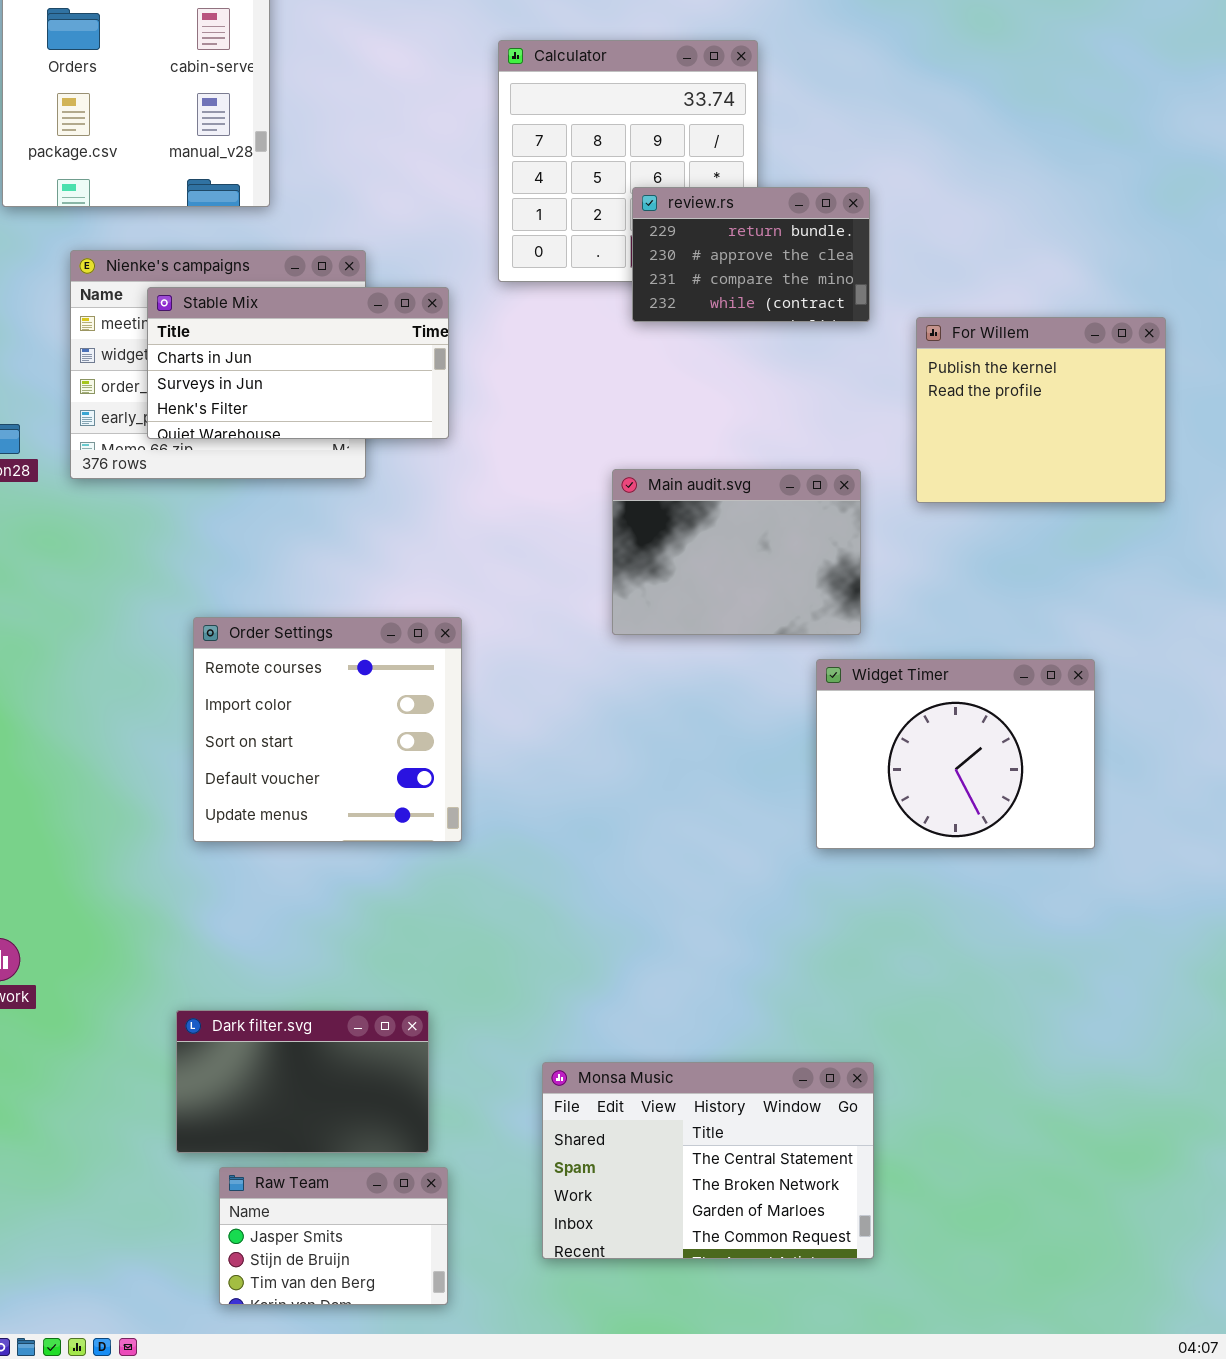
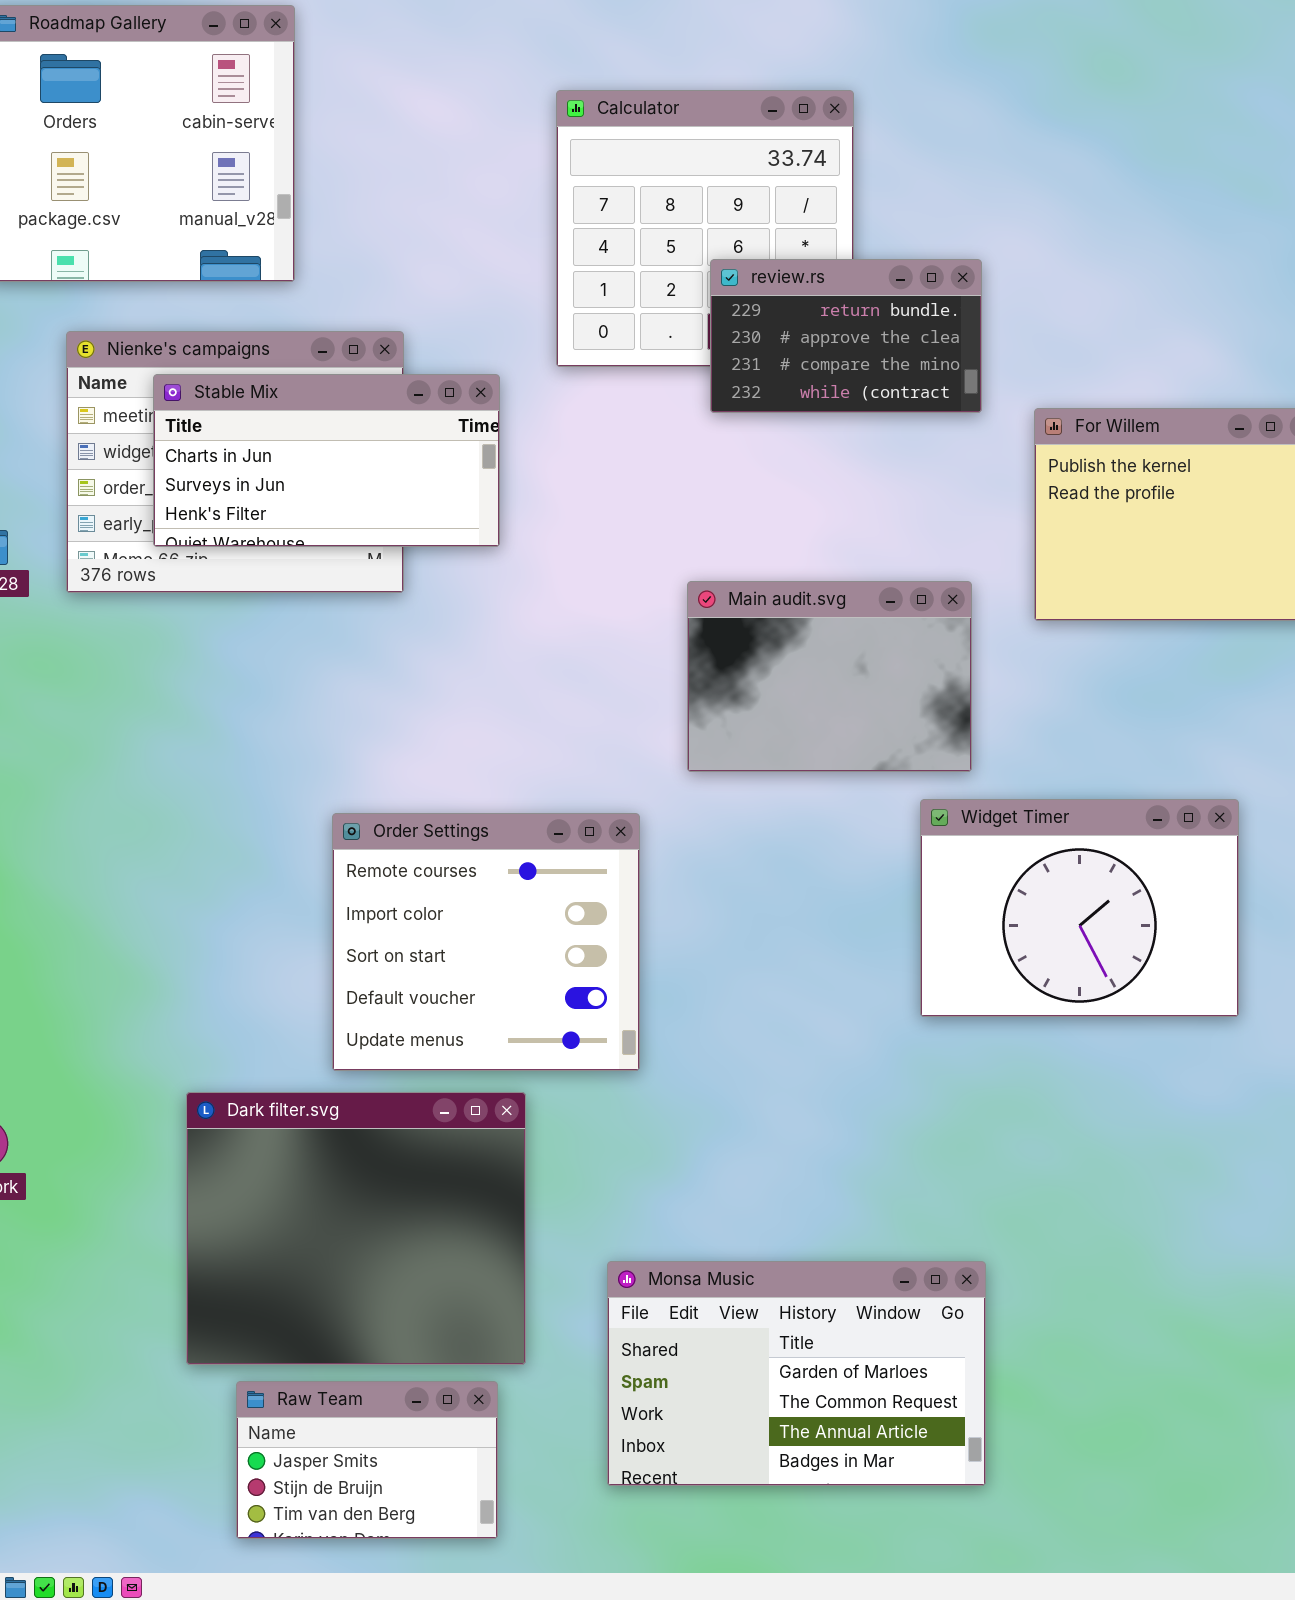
Order Settings: [193,617,462,842] -> [332,813,640,1071], moved
Dark filter.svg: [176,1010,429,1153] -> [186,1092,526,1365], resized
Monsa Music: [542,1062,874,1259] -> [607,1261,986,1486], scrolled down 2 rows

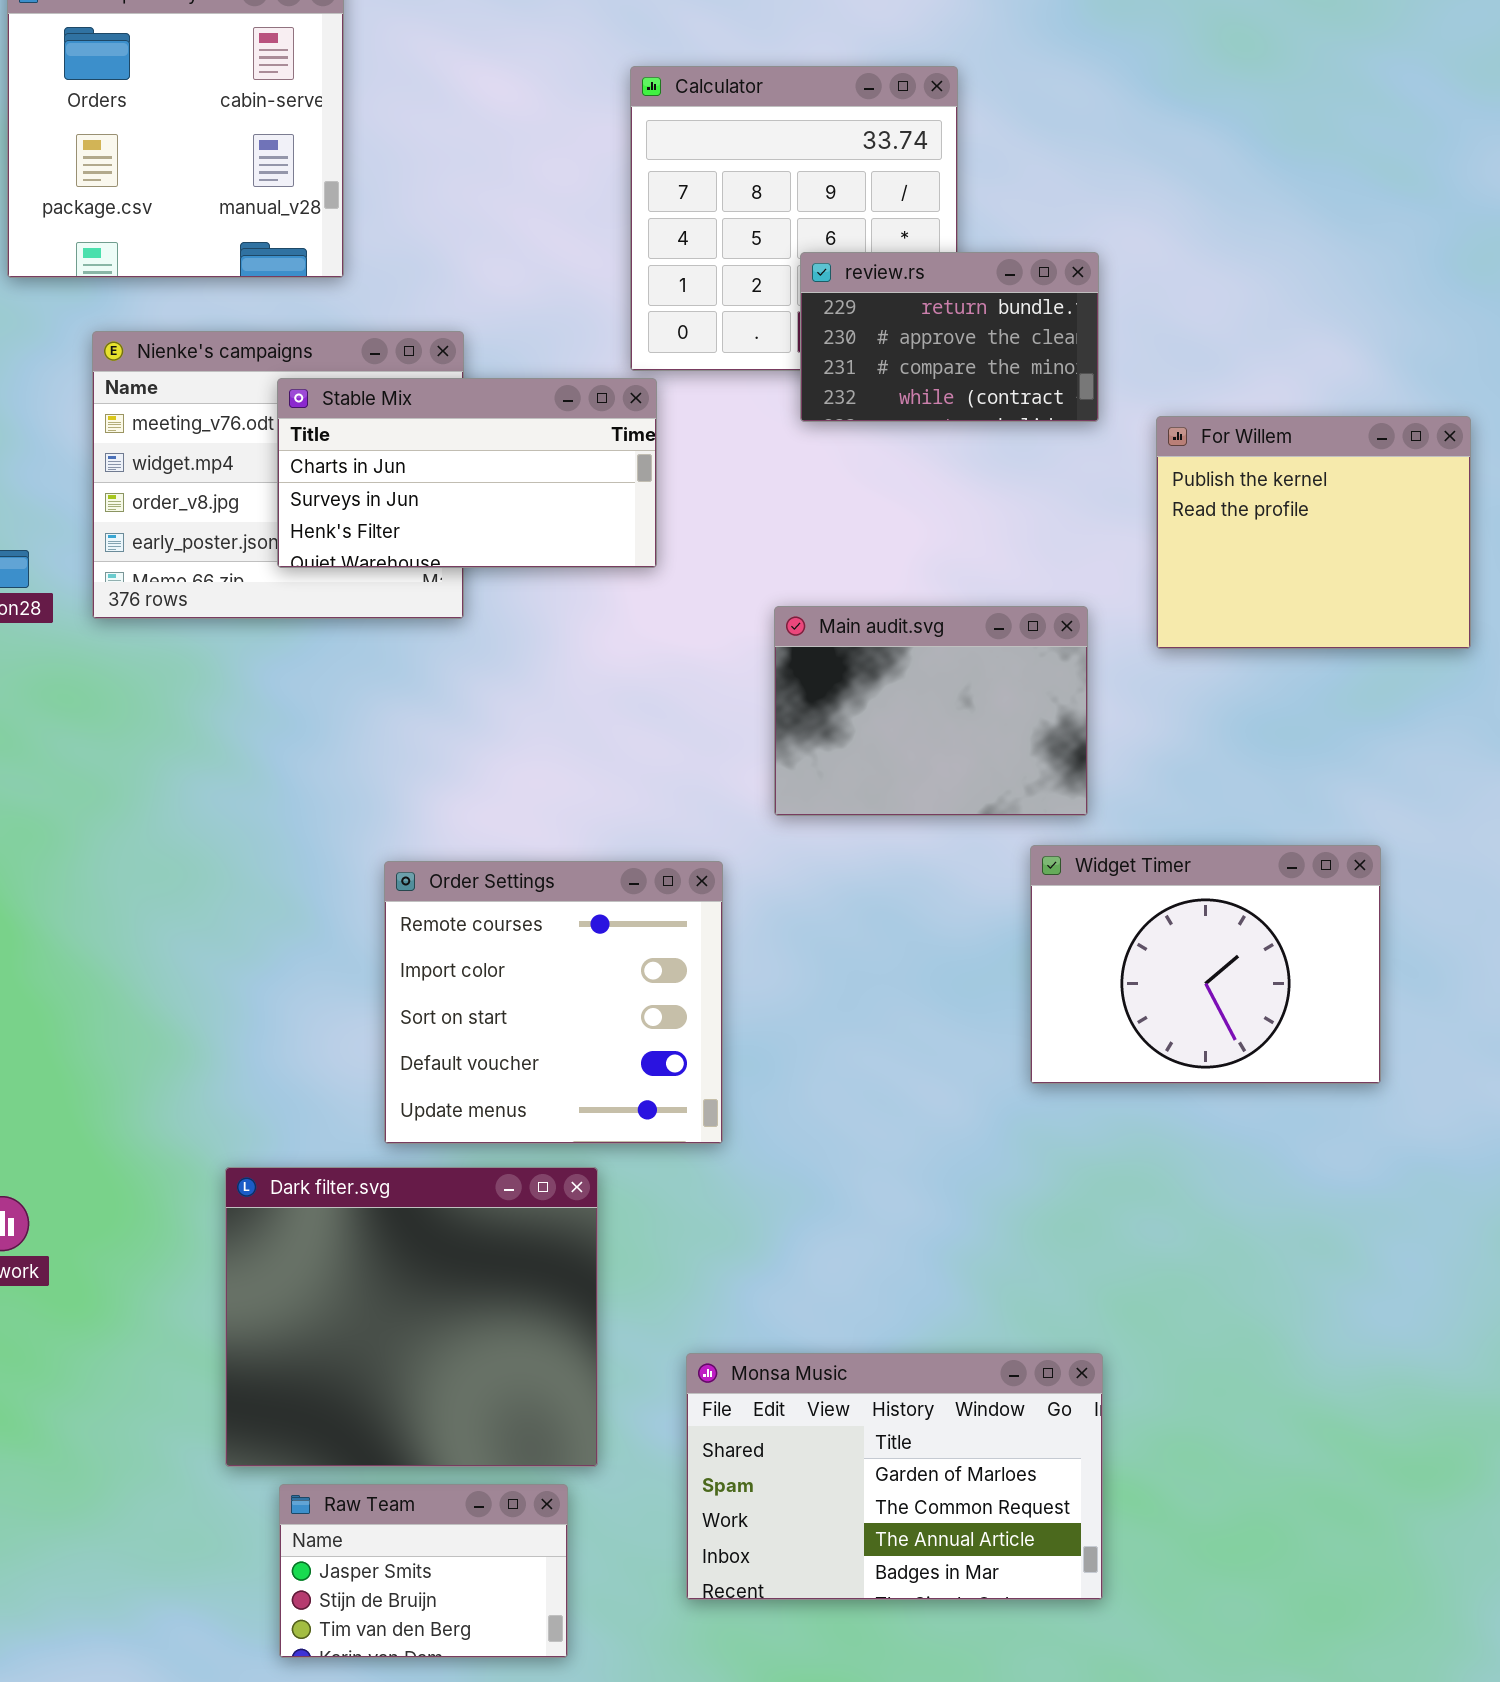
Stable Mix: [153,374,500,547] -> [277,378,657,568], moved

